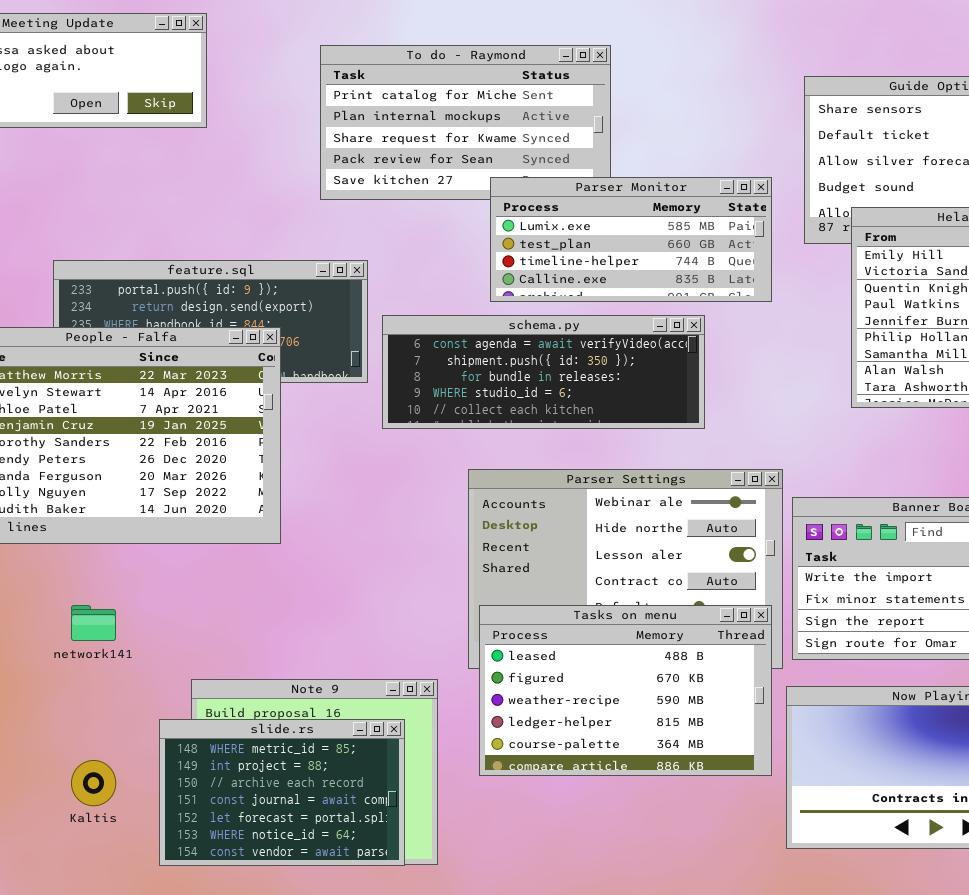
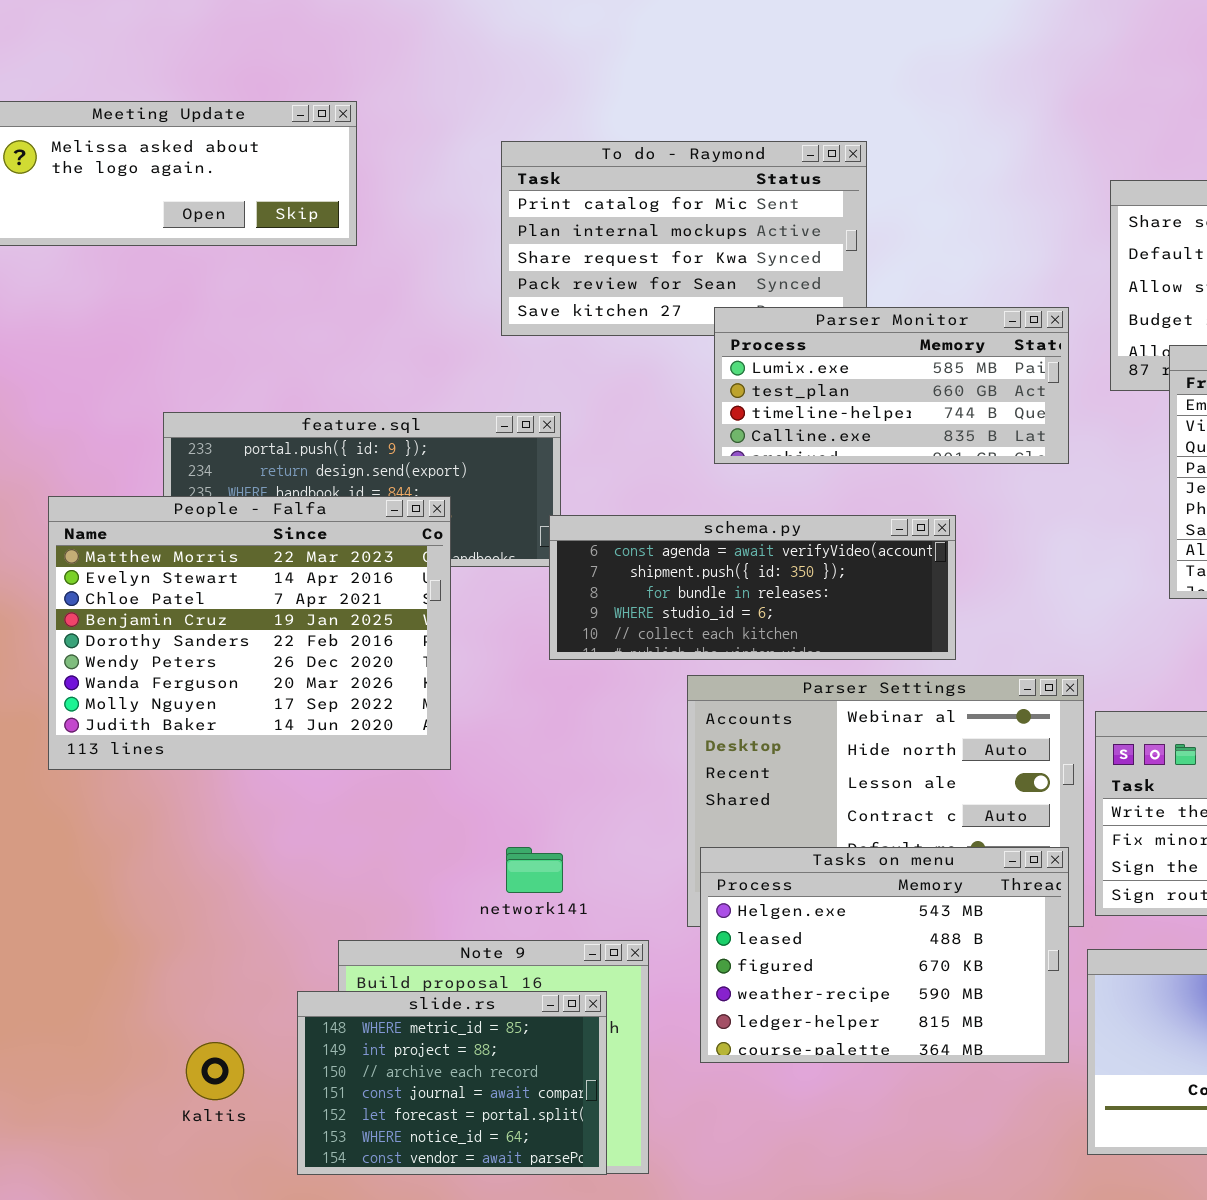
schema.py: [382,315,705,429] -> [549,515,956,660], moved
network141: [71,605,116,641] -> [506,847,563,893], moved
Tasks on menu: [479,605,772,776] -> [700,847,1069,1063], scrolled up 1 row

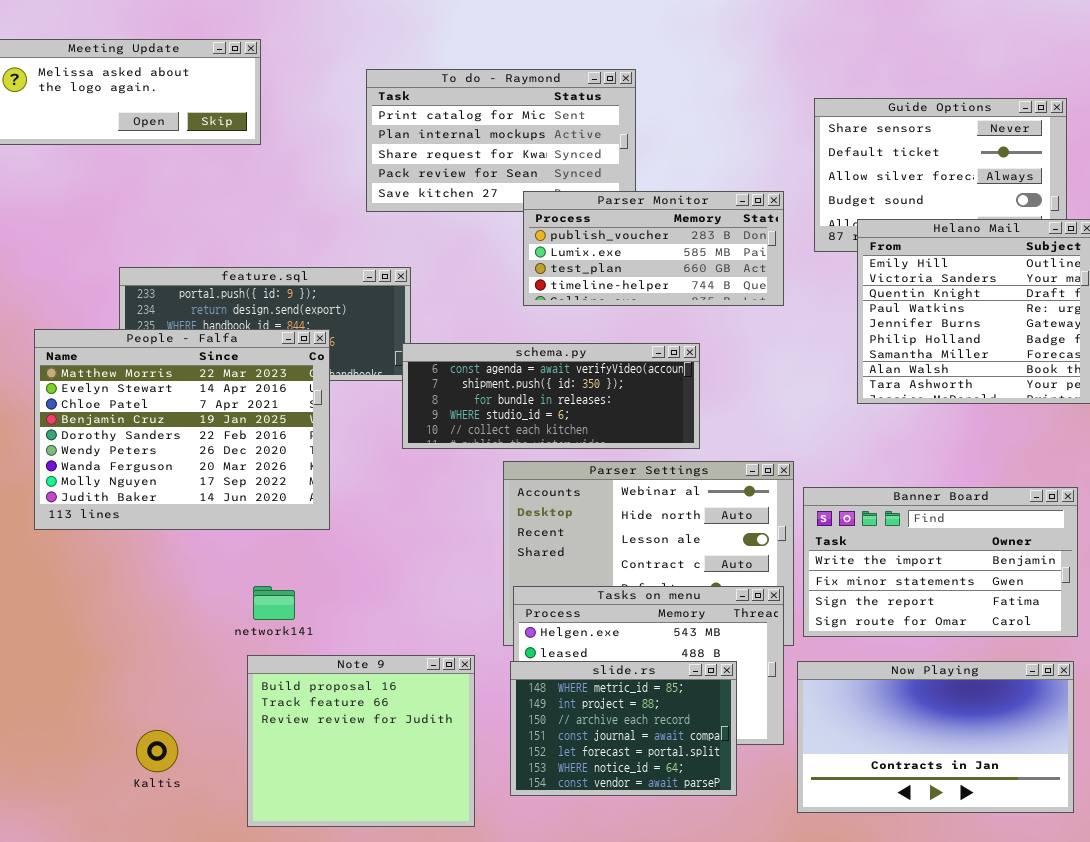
Parser Monitor: [714,307,1069,464] -> [523,191,784,306], scrolled up 1 row
network141: [506,847,563,893] -> [253,586,295,620], moved
slide.rs: [297,991,607,1175] -> [510,661,737,796], moved

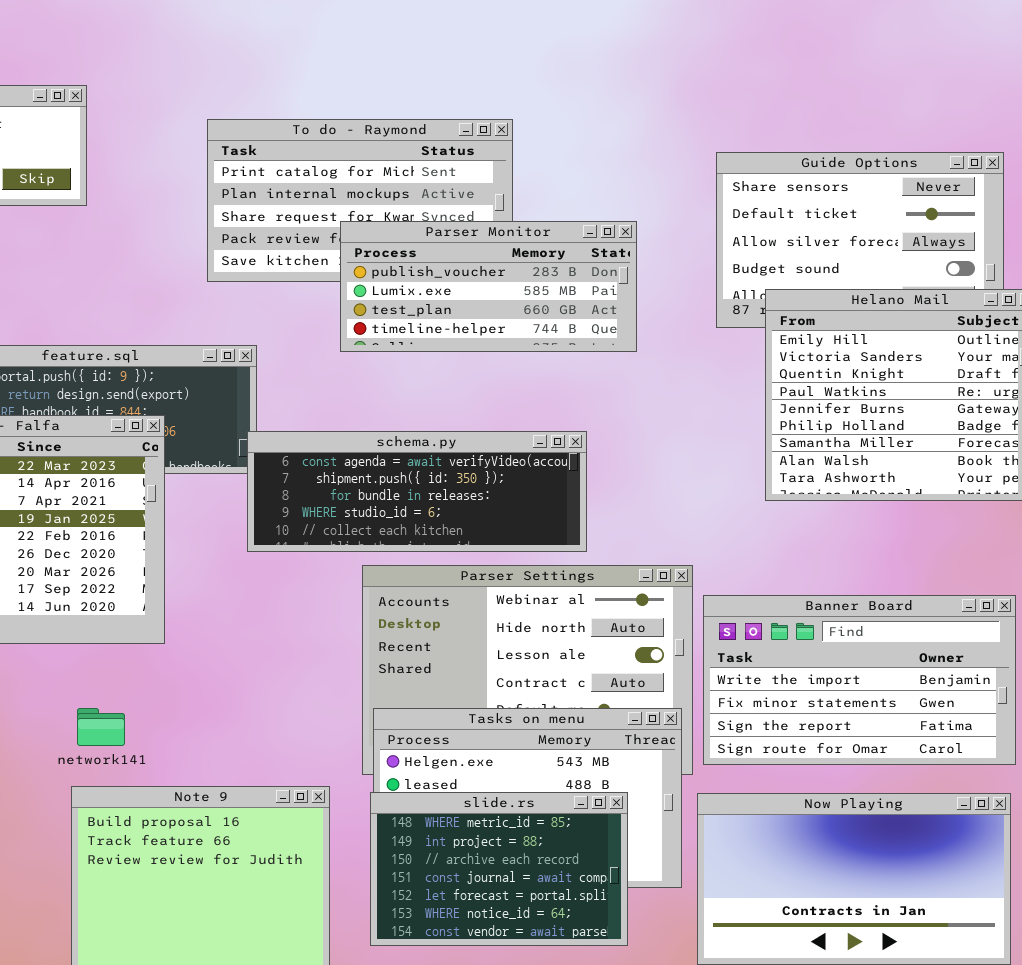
Parser Monitor: [523,191,784,306] -> [340,221,637,352], moved

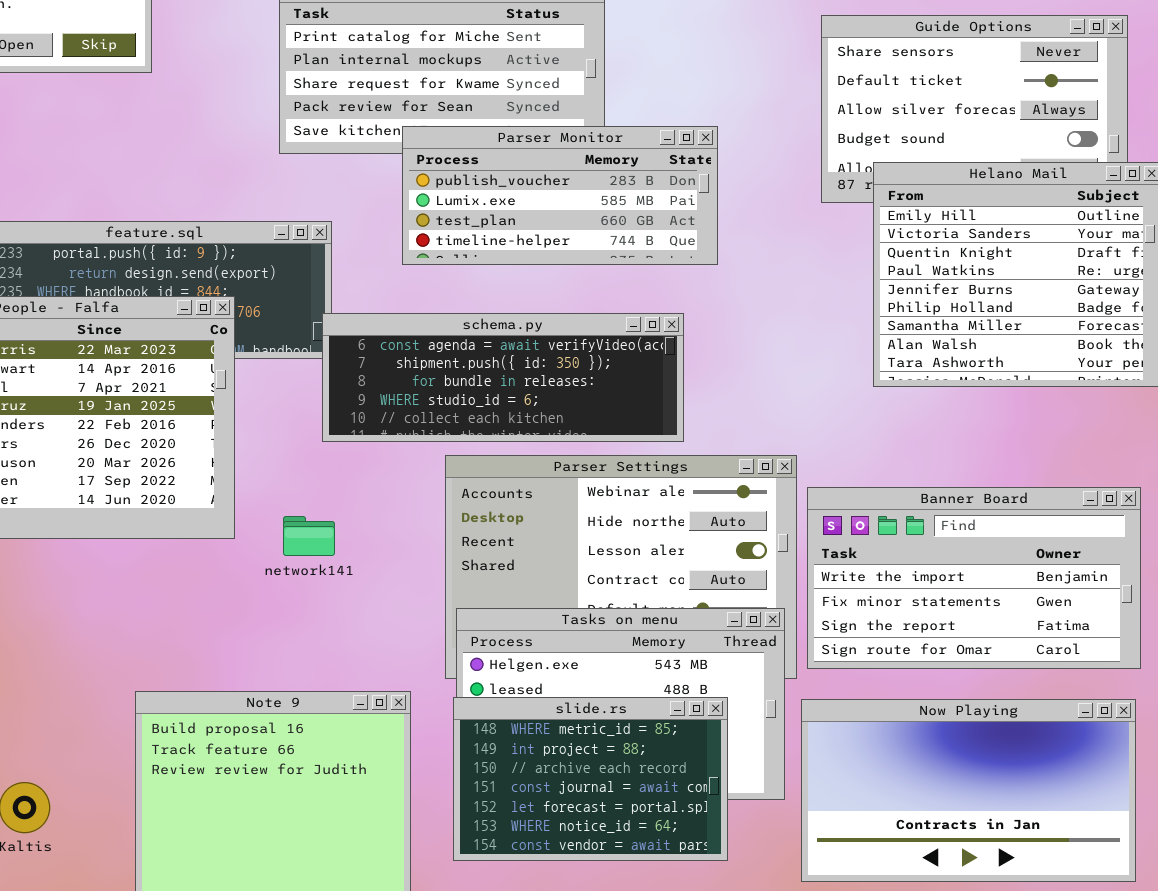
Parser Monitor: [340,221,637,352] -> [402,126,718,265], moved
network141: [77,708,125,746] -> [283,516,335,556], moved

